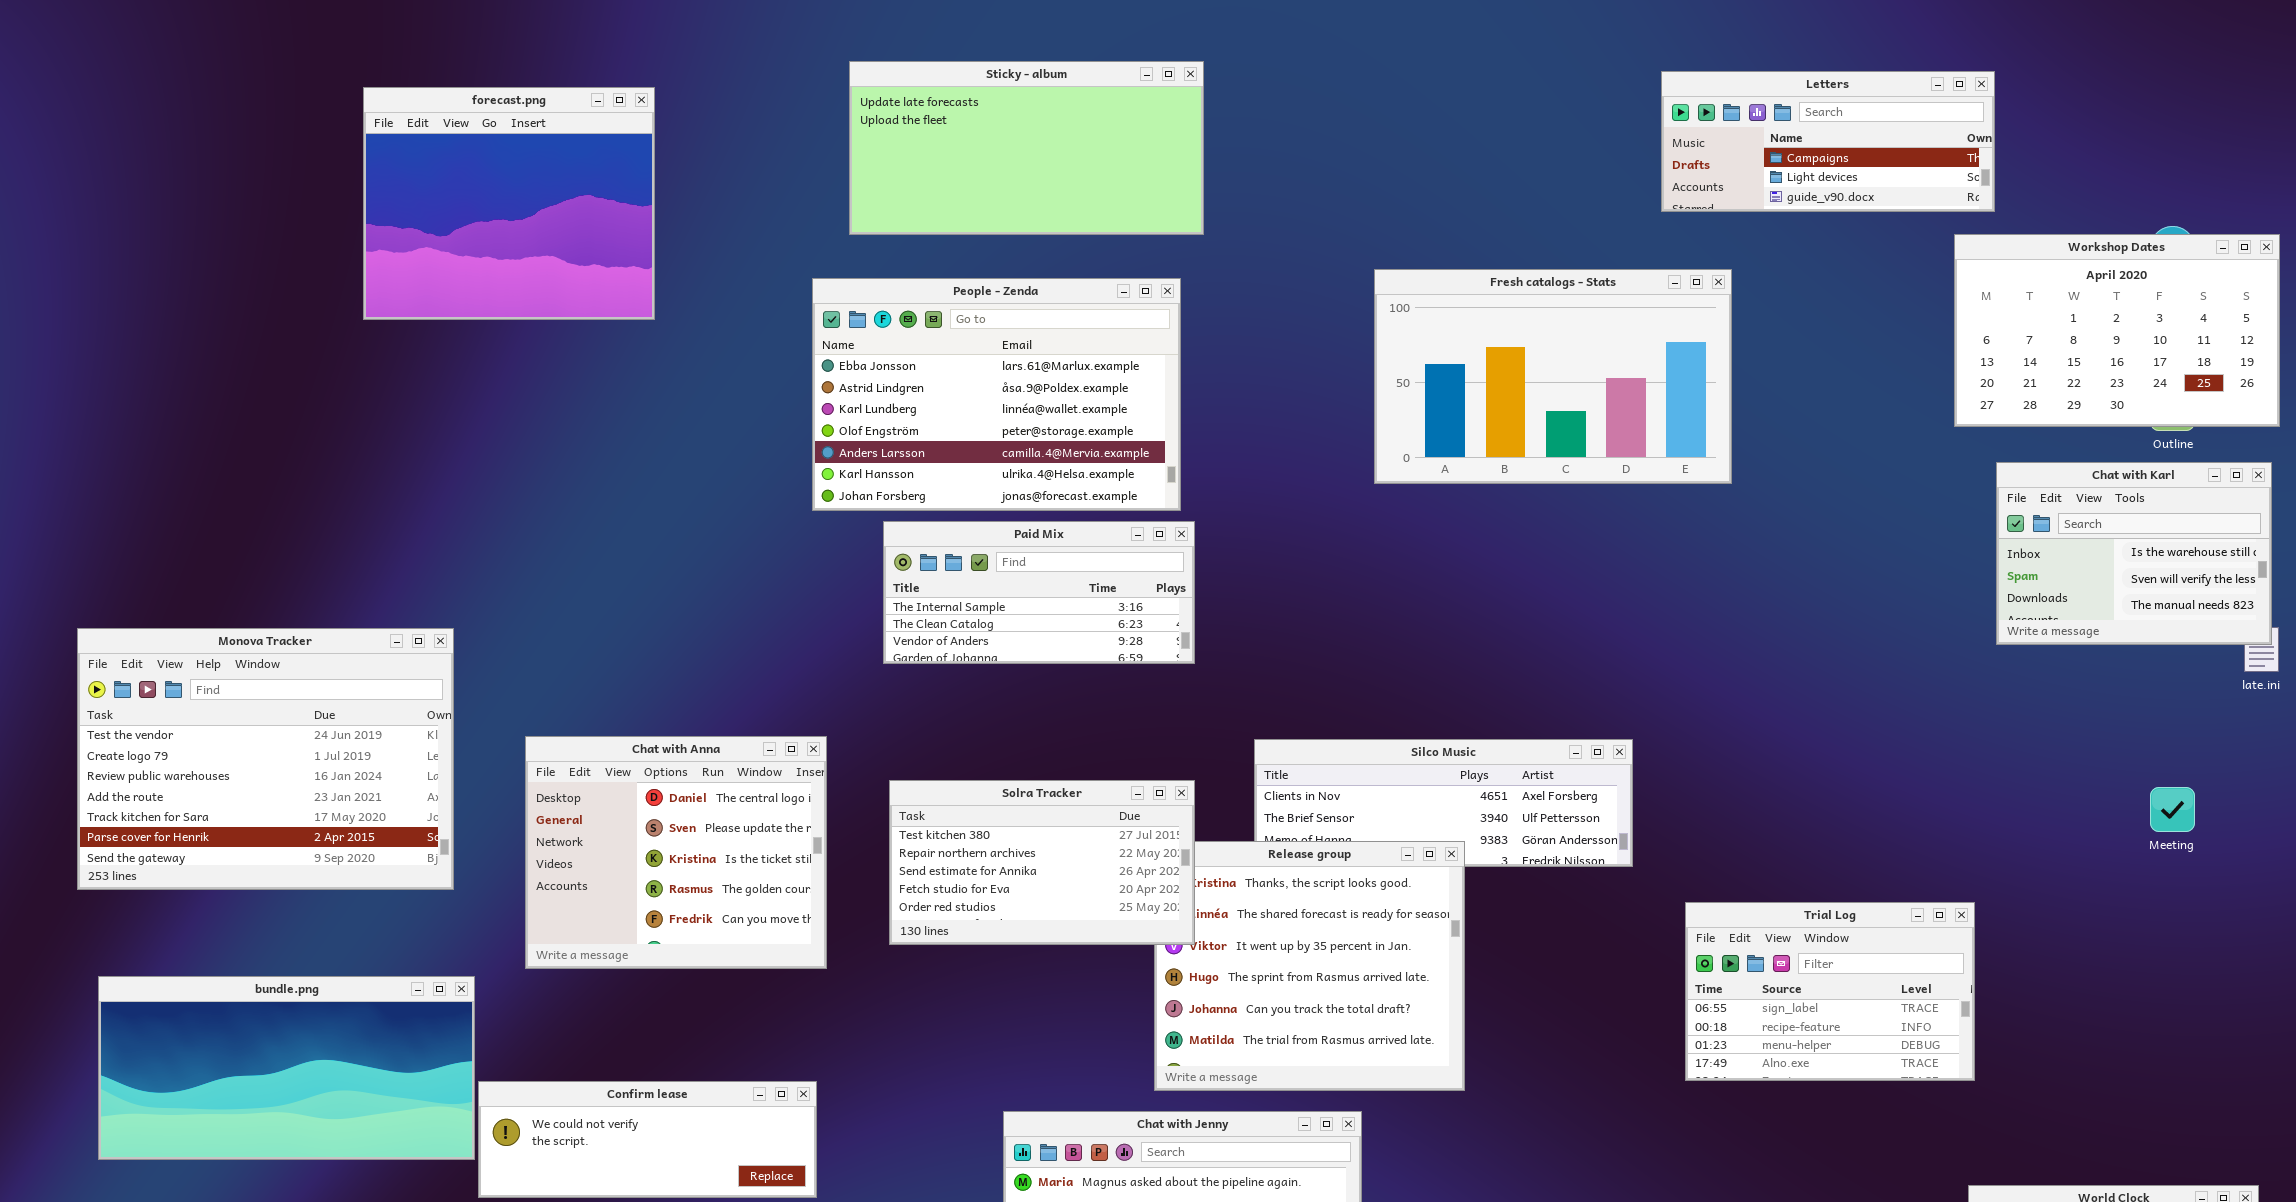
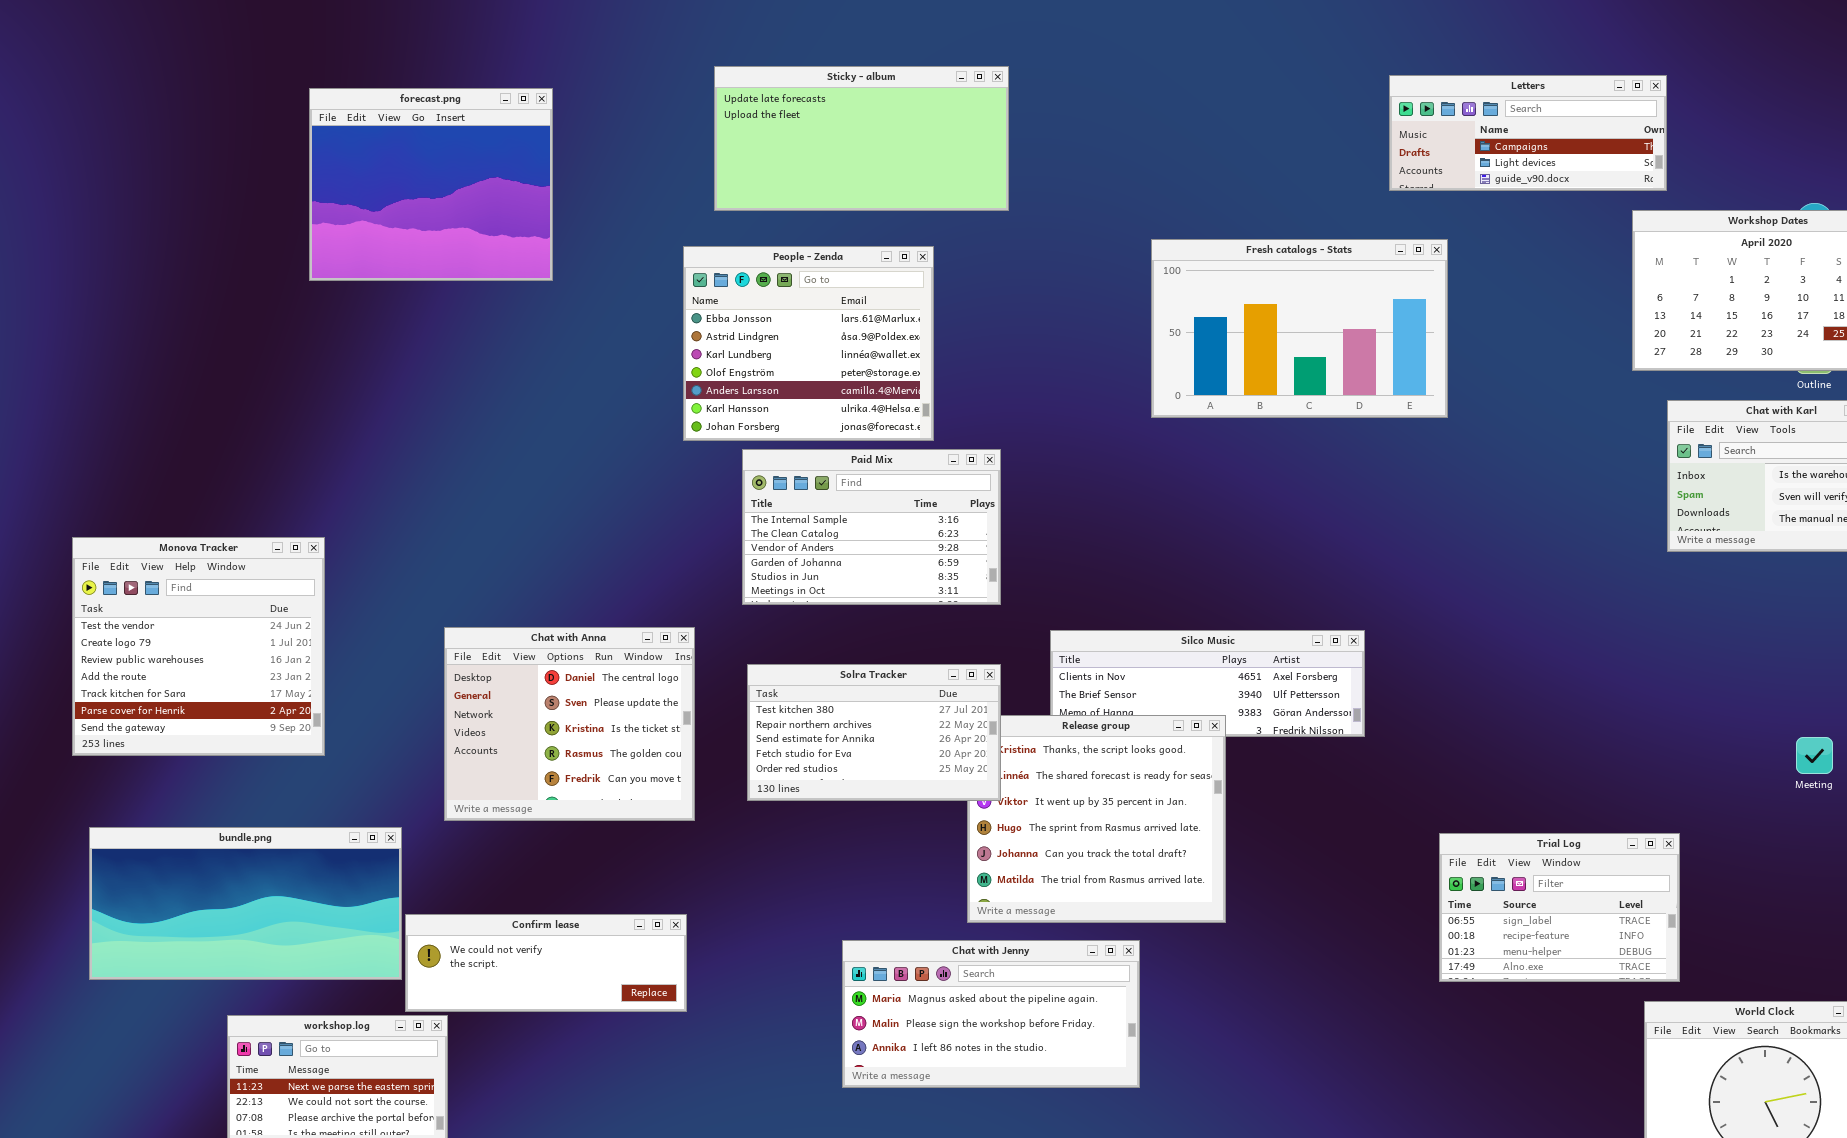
People - Zenda: [812,278,1181,511] -> [683,246,934,441], resized
Paid Mix: [883,521,1195,664] -> [742,449,1001,605], resized
Monova Tracker: [77,628,454,890] -> [72,537,325,756], resized
Meeting: [2150,787,2195,832] -> [1796,737,1833,774], moved
Trial Log: [1685,902,1975,1081] -> [1439,833,1680,982], moved

